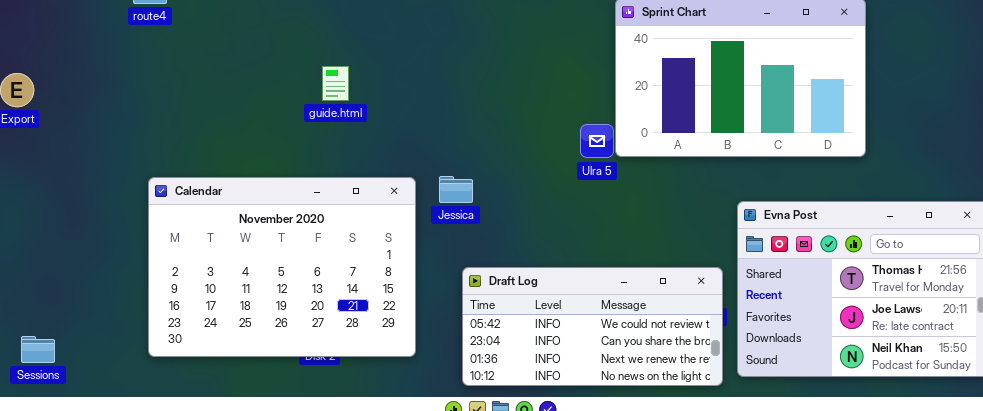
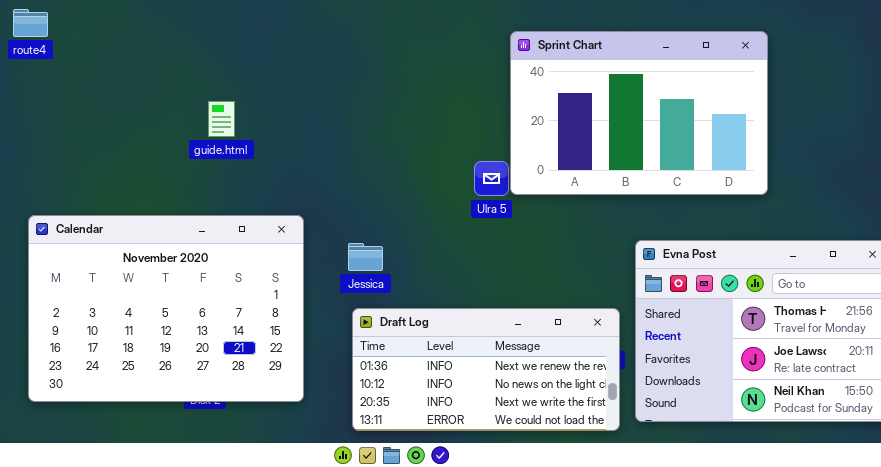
Jessica: [439,176,473,203] -> [348,243,383,271], moved
Draft Log: [462,267,723,386] -> [352,308,620,431], scrolled down 2 rows

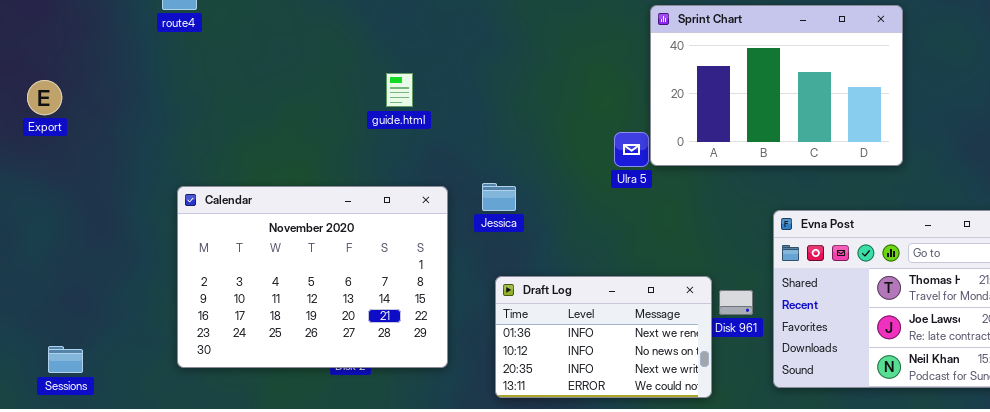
guide.html: [208,101,235,137] -> [386,73,413,107], moved
Jessica: [348,243,383,271] -> [482,183,516,211], moved
Draft Log: [352,308,620,431] -> [495,276,712,398], resized

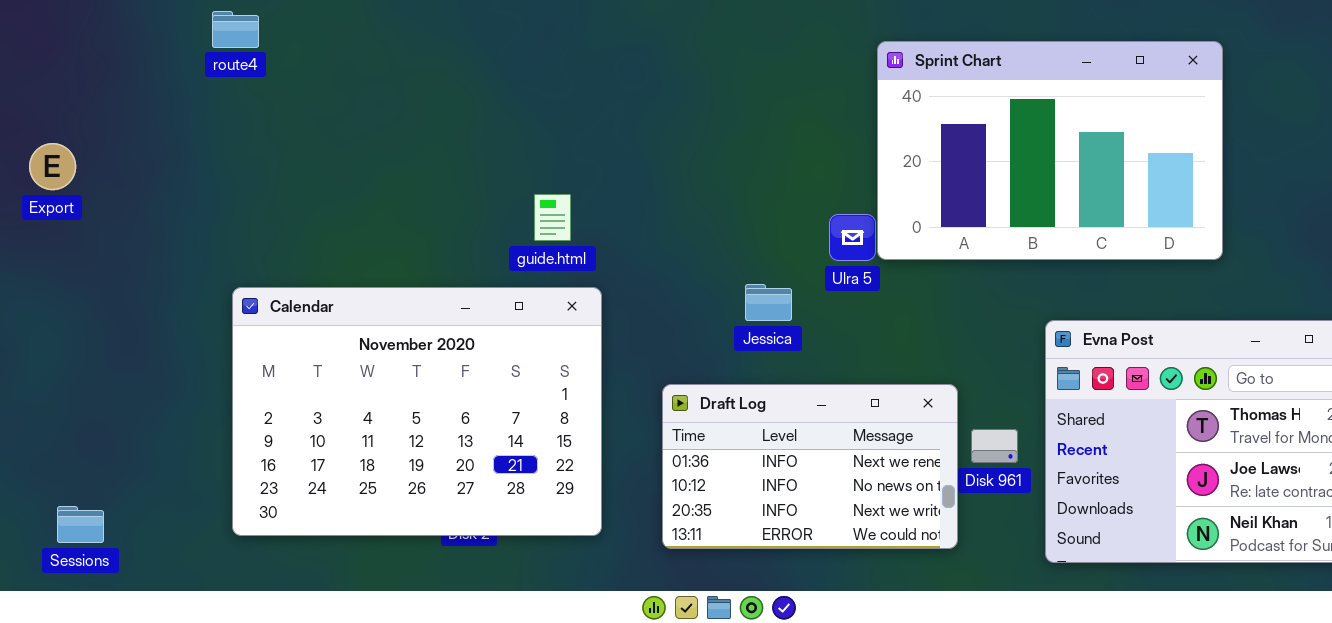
guide.html: [386,73,413,107] -> [534,194,571,241], moved
Jessica: [482,183,516,211] -> [745,284,792,321], moved
Draft Log: [495,276,712,398] -> [662,384,958,549], moved

